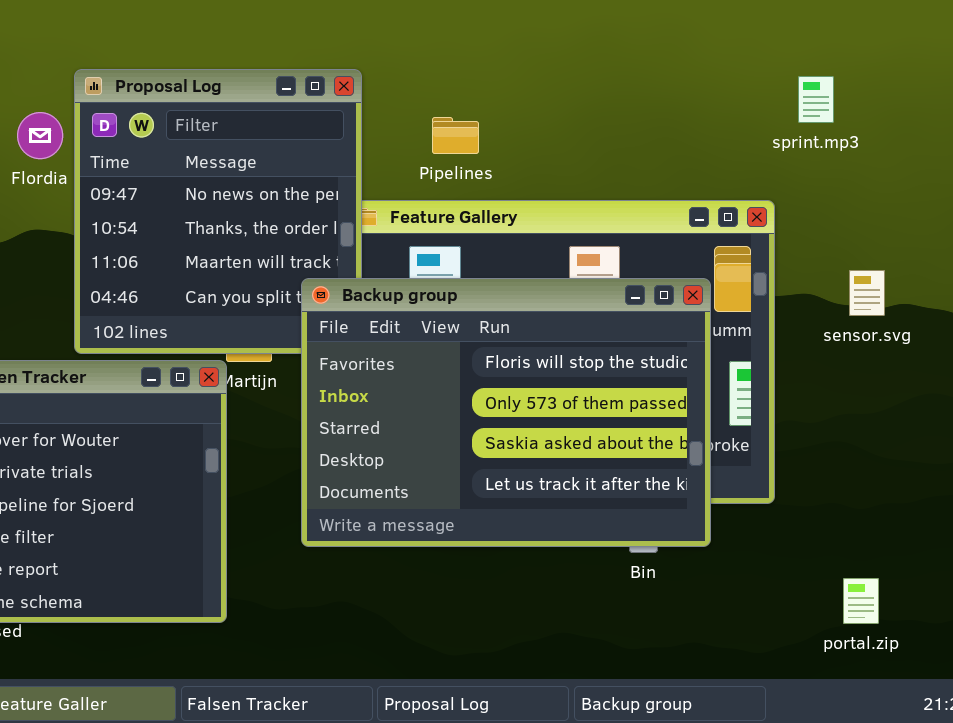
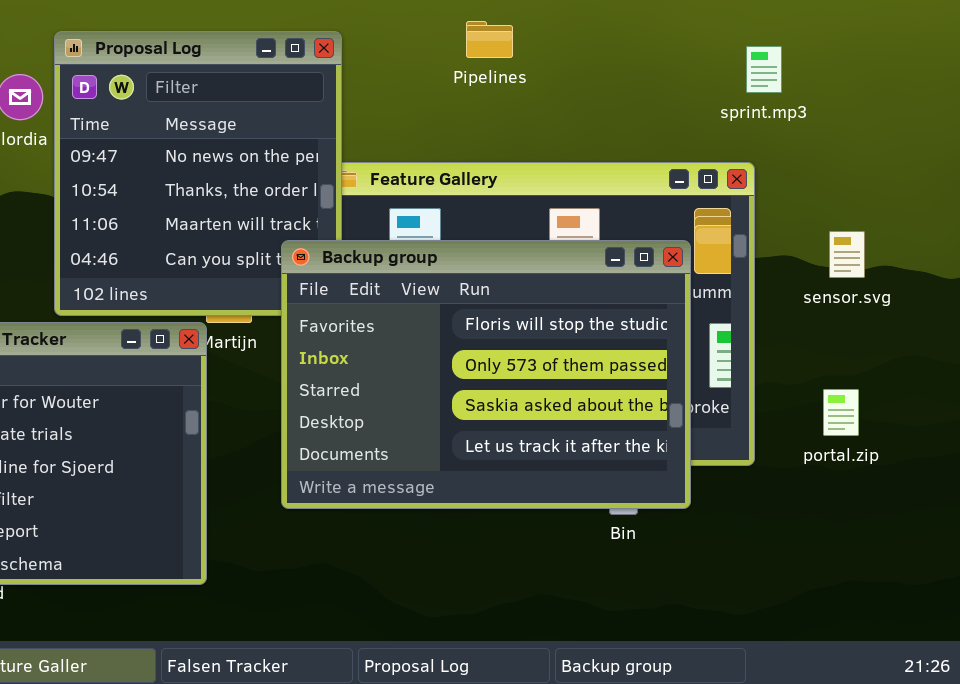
sprint.mp3: [798,76,834,123] -> [746,46,782,93], moved
Pipelines: [432,117,479,154] -> [466,21,513,58], moved
portal.zip: [843,578,879,624] -> [823,389,859,436], moved

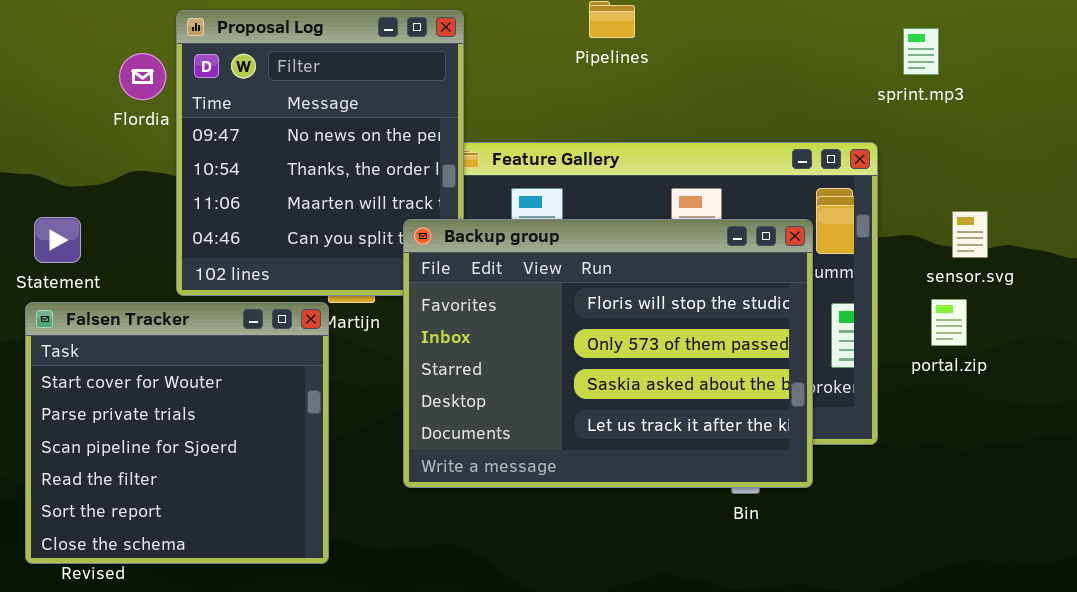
sprint.mp3: [746,46,782,93] -> [903,28,939,75], moved
portal.zip: [823,389,859,436] -> [931,299,967,346], moved

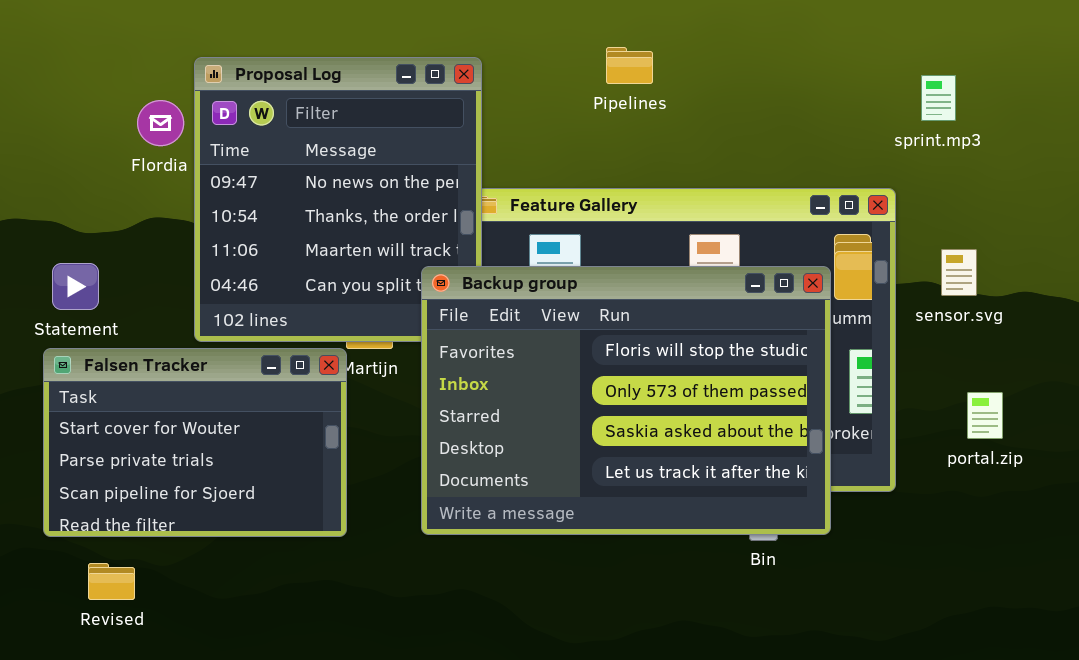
sensor.svg: [952,211,988,258] -> [941,249,977,296], moved
portal.zip: [931,299,967,346] -> [967,392,1003,439], moved
Falsen Tracker: [25,302,329,564] -> [43,348,347,537], resized

